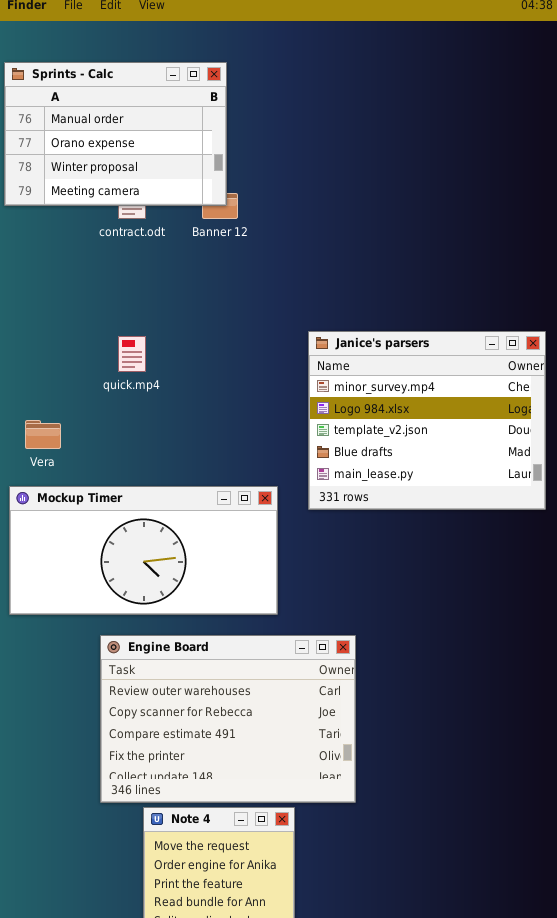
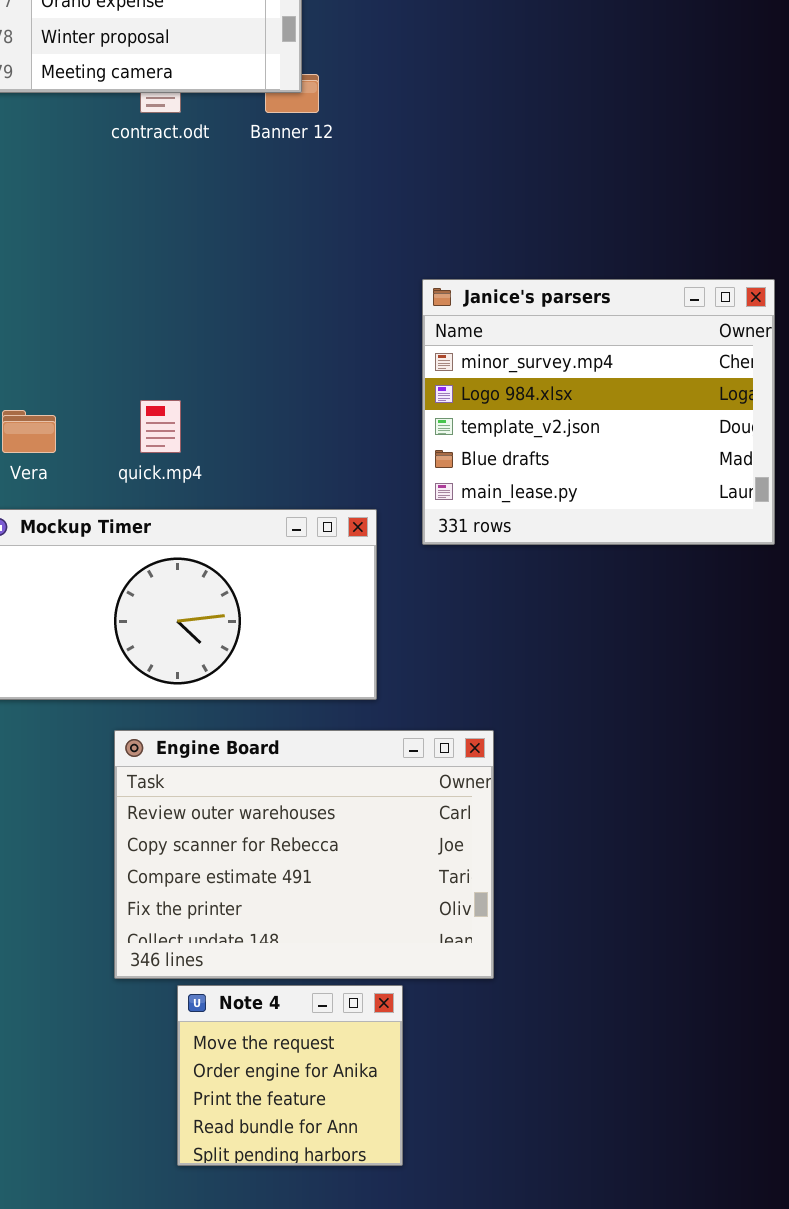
quick.mp4: [118,336,146,372] -> [140,400,181,453], moved

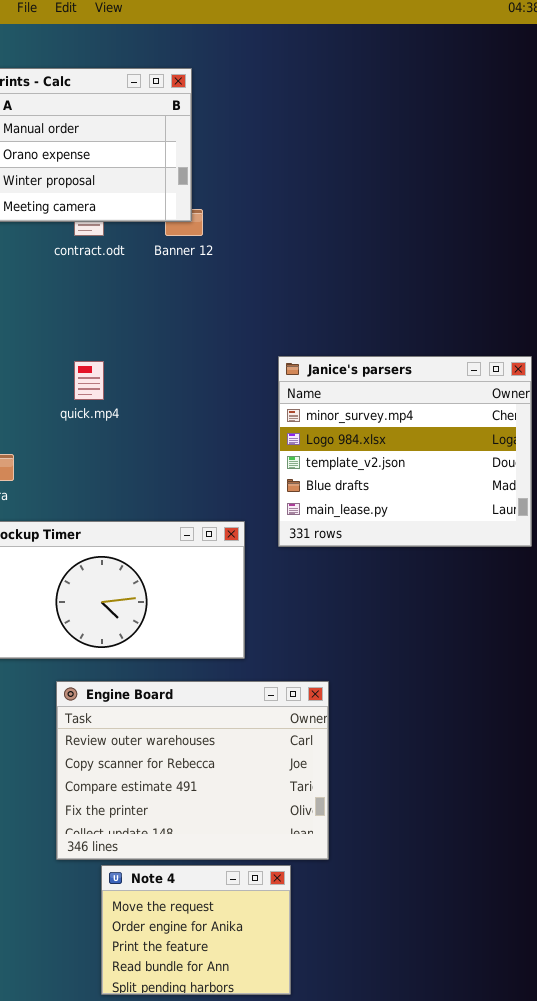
quick.mp4: [140,400,181,453] -> [74,361,104,400], moved
Note 4: [177,985,403,1166] -> [101,865,291,995], resized

